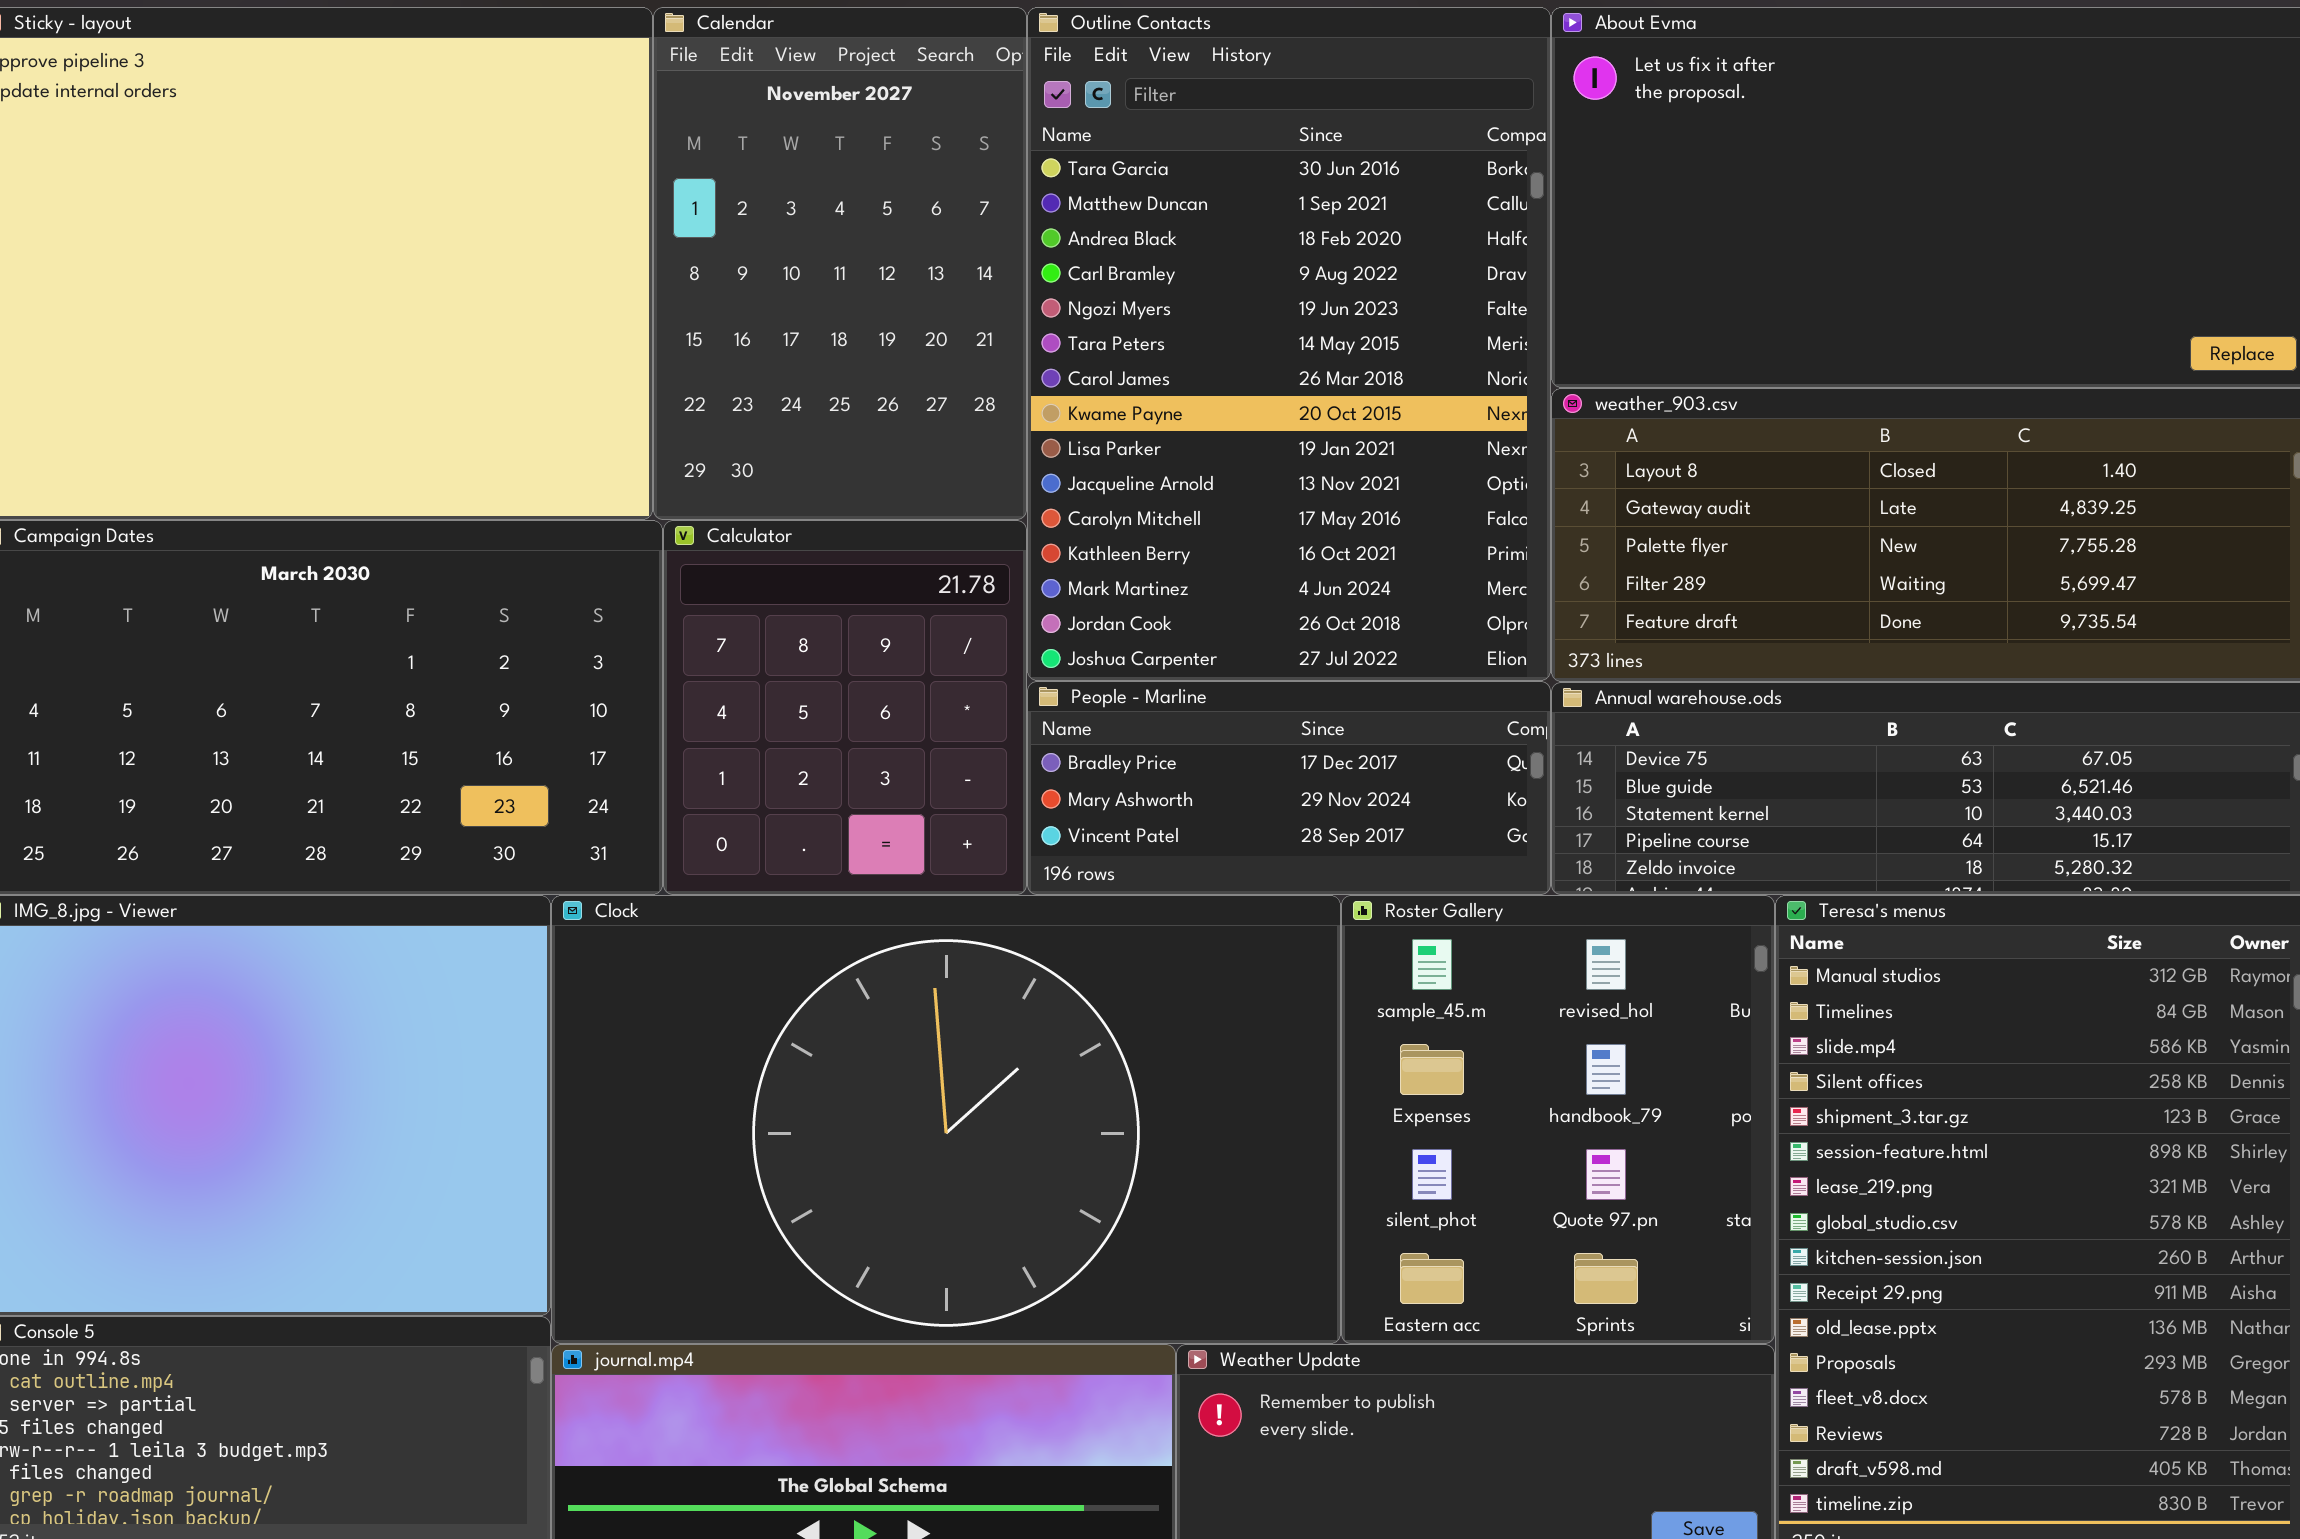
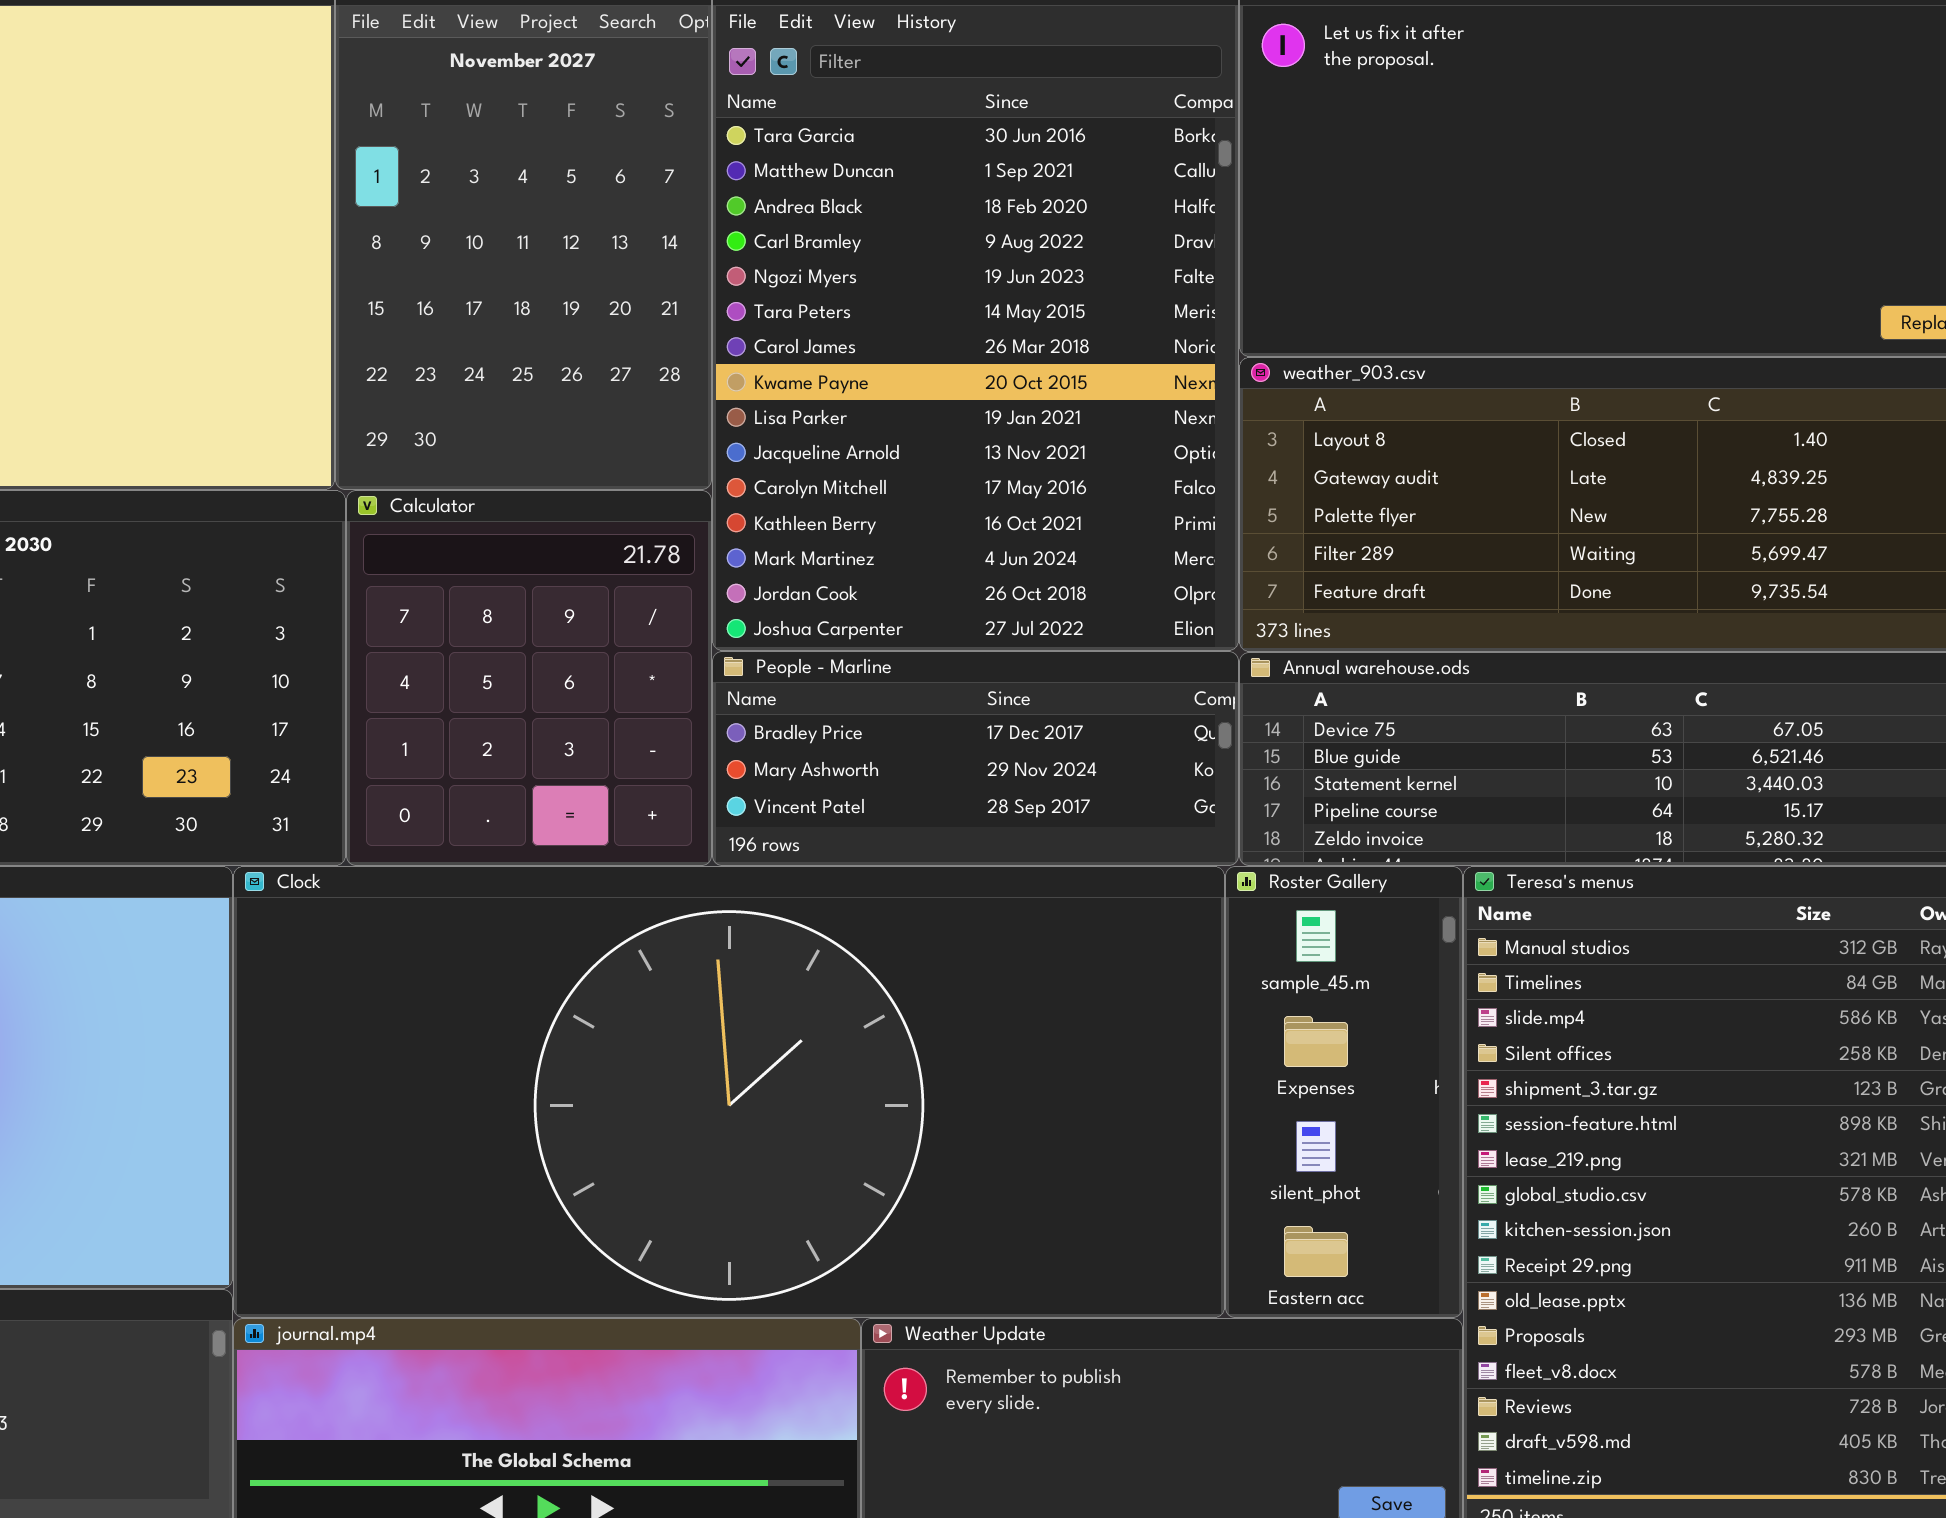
Clock: [551,895,1341,1344] -> [233,866,1225,1318], resized
Roster Gallery: [1341,895,1775,1344] -> [1225,866,1463,1318], resized

